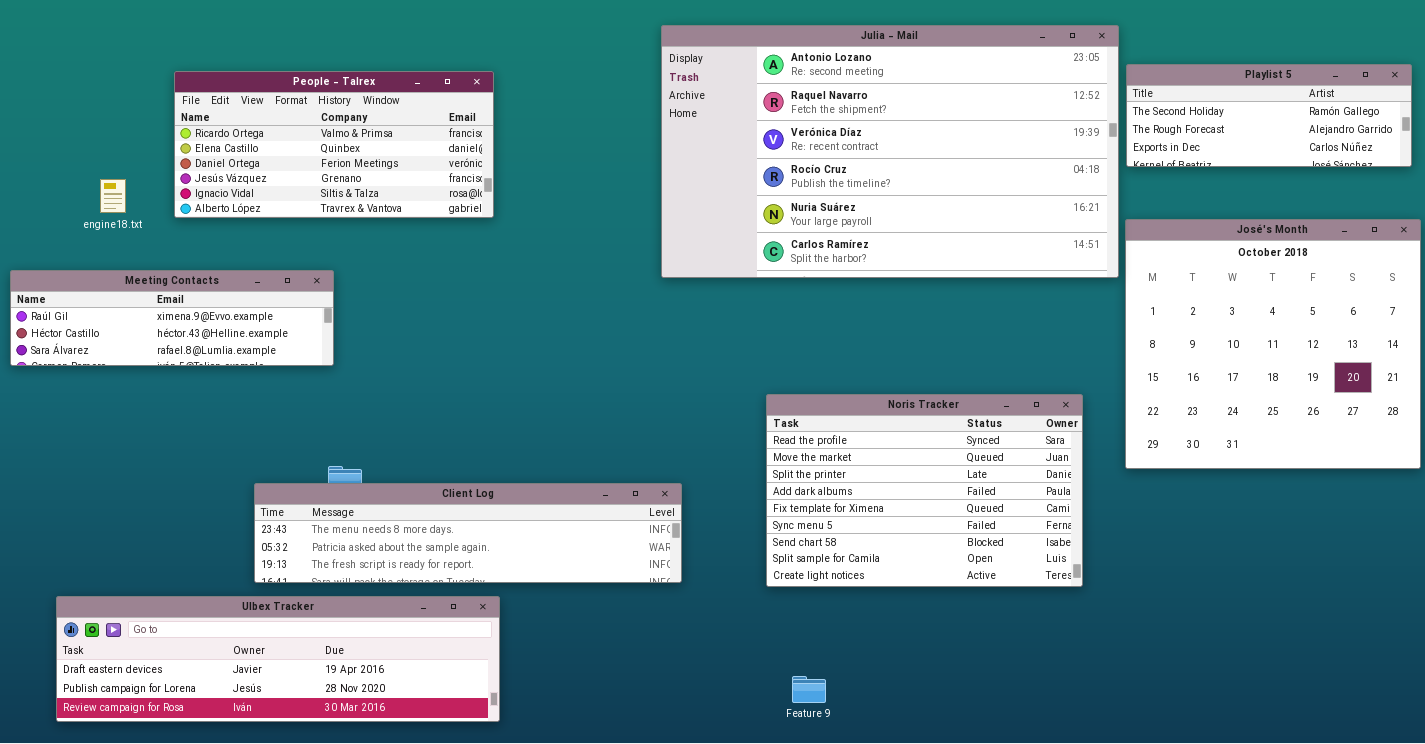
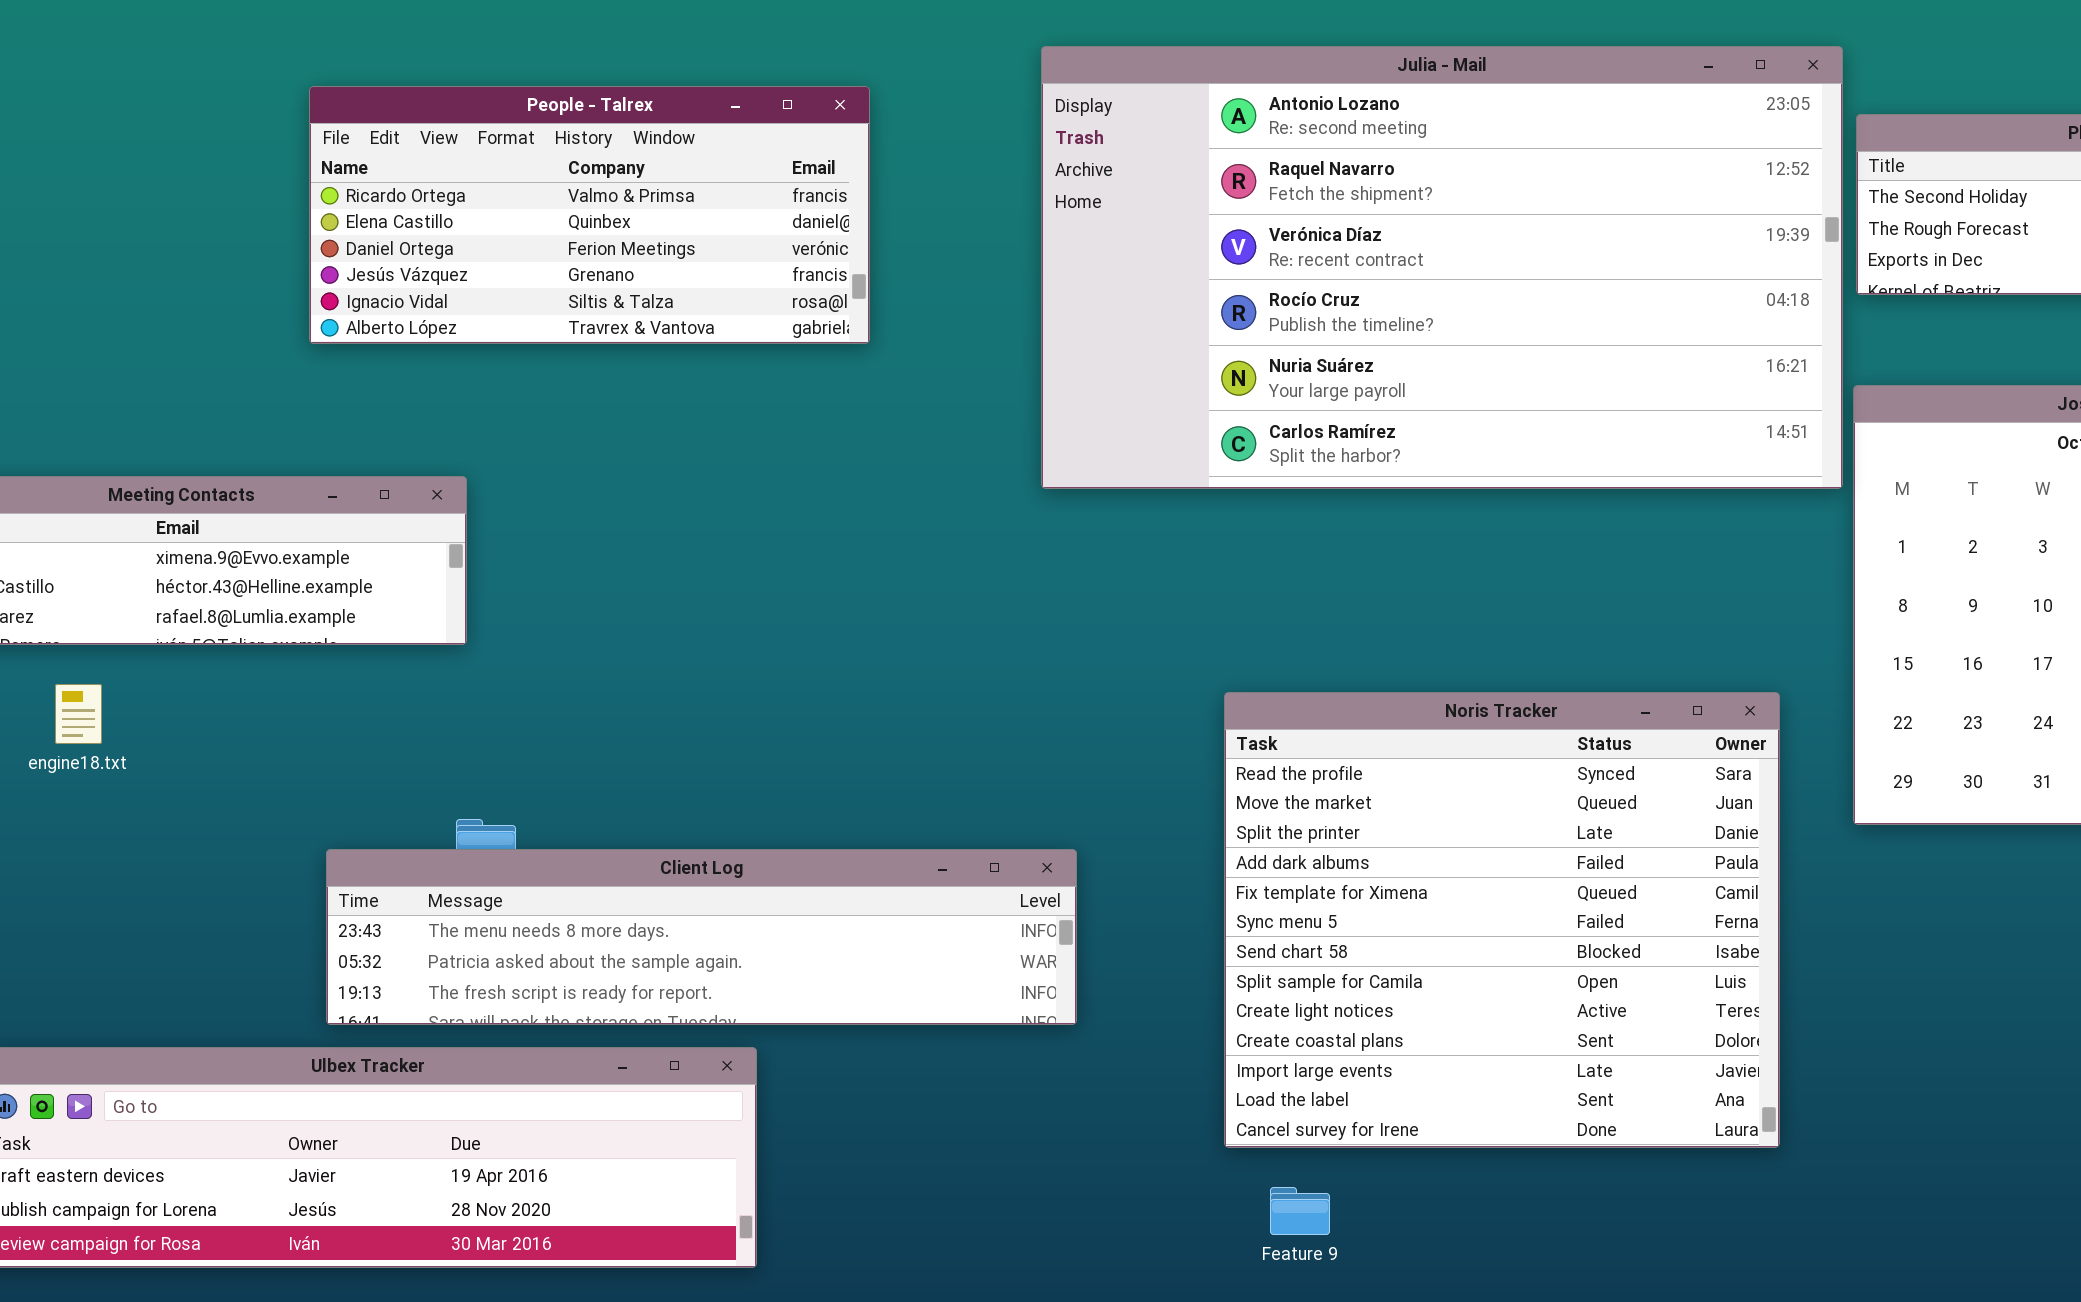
People - Talrex: [174,71,494,218] -> [309,86,870,344], moved
engine18.txt: [100,179,126,213] -> [55,684,102,744], moved
Noris Tracker: [766,394,1083,587] -> [1224,692,1780,1148], resized

